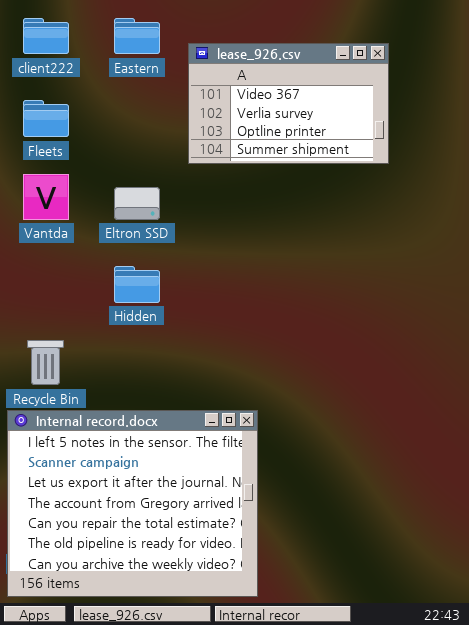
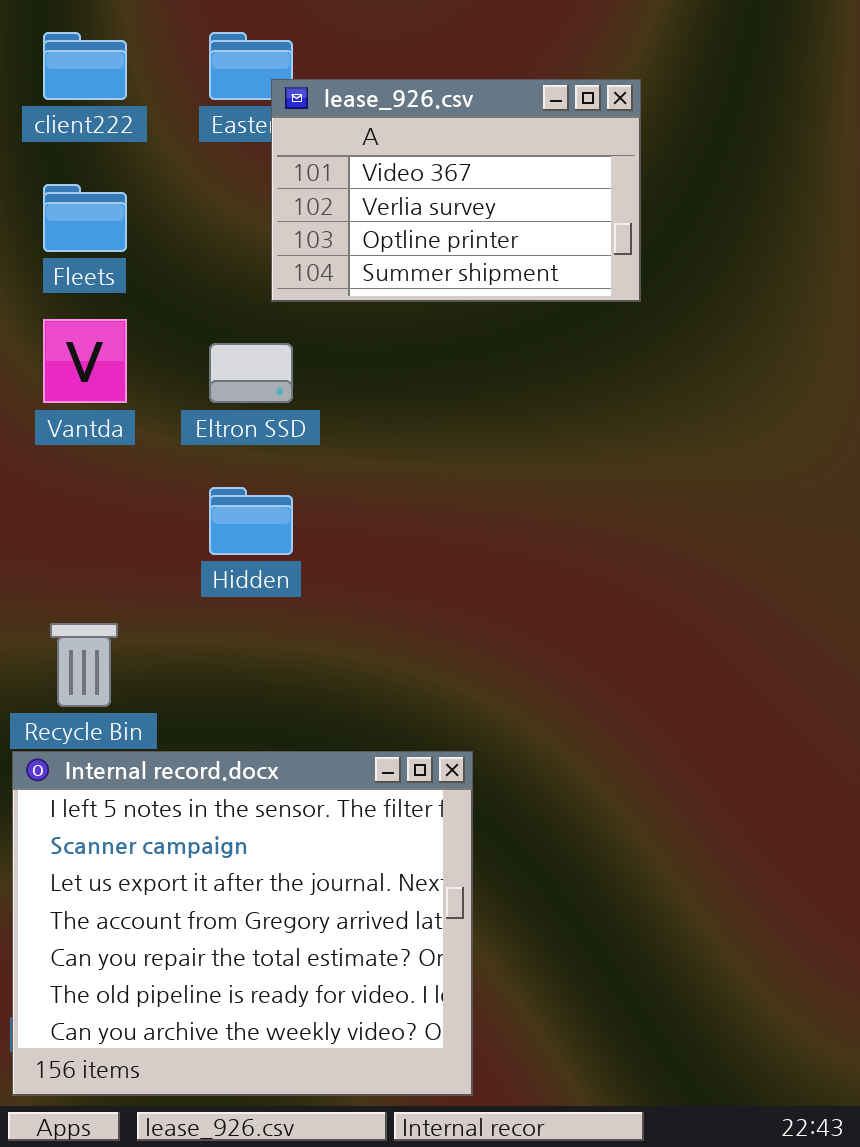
lease_926.csv: [188,43,389,164] -> [271,79,641,302], moved

